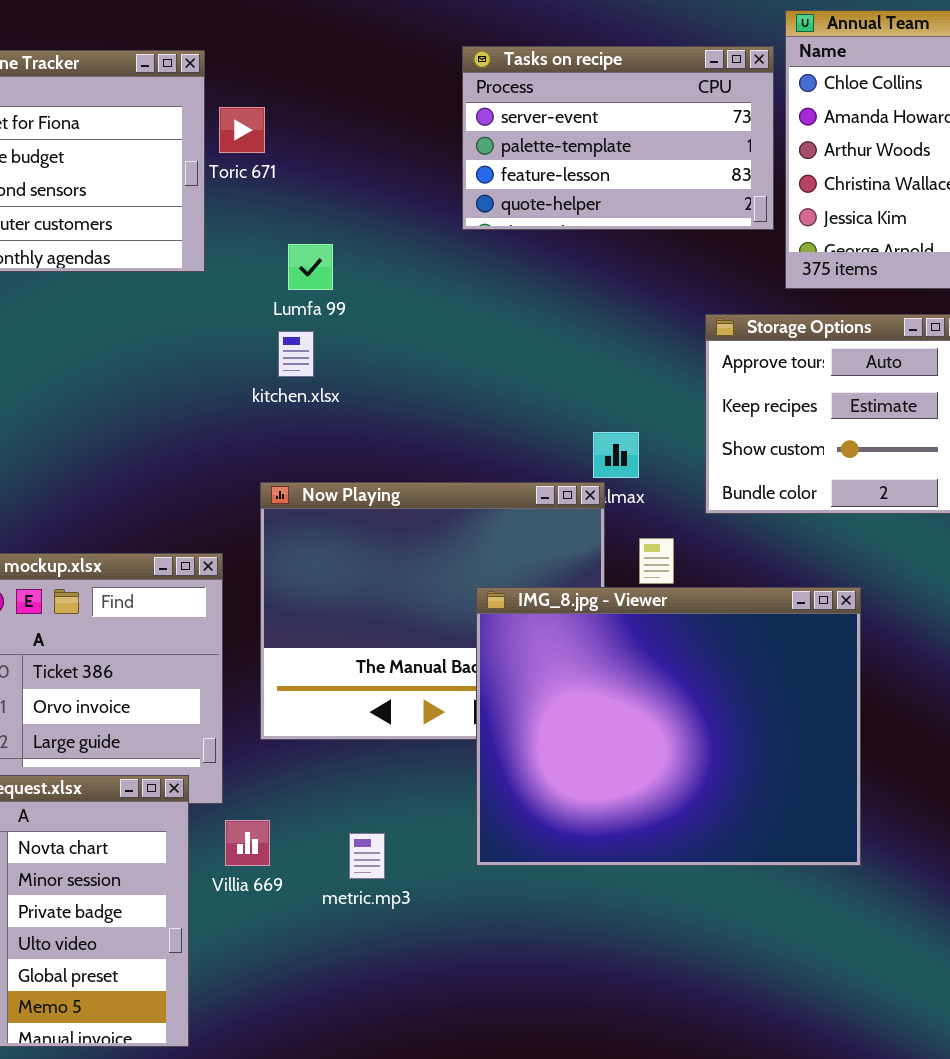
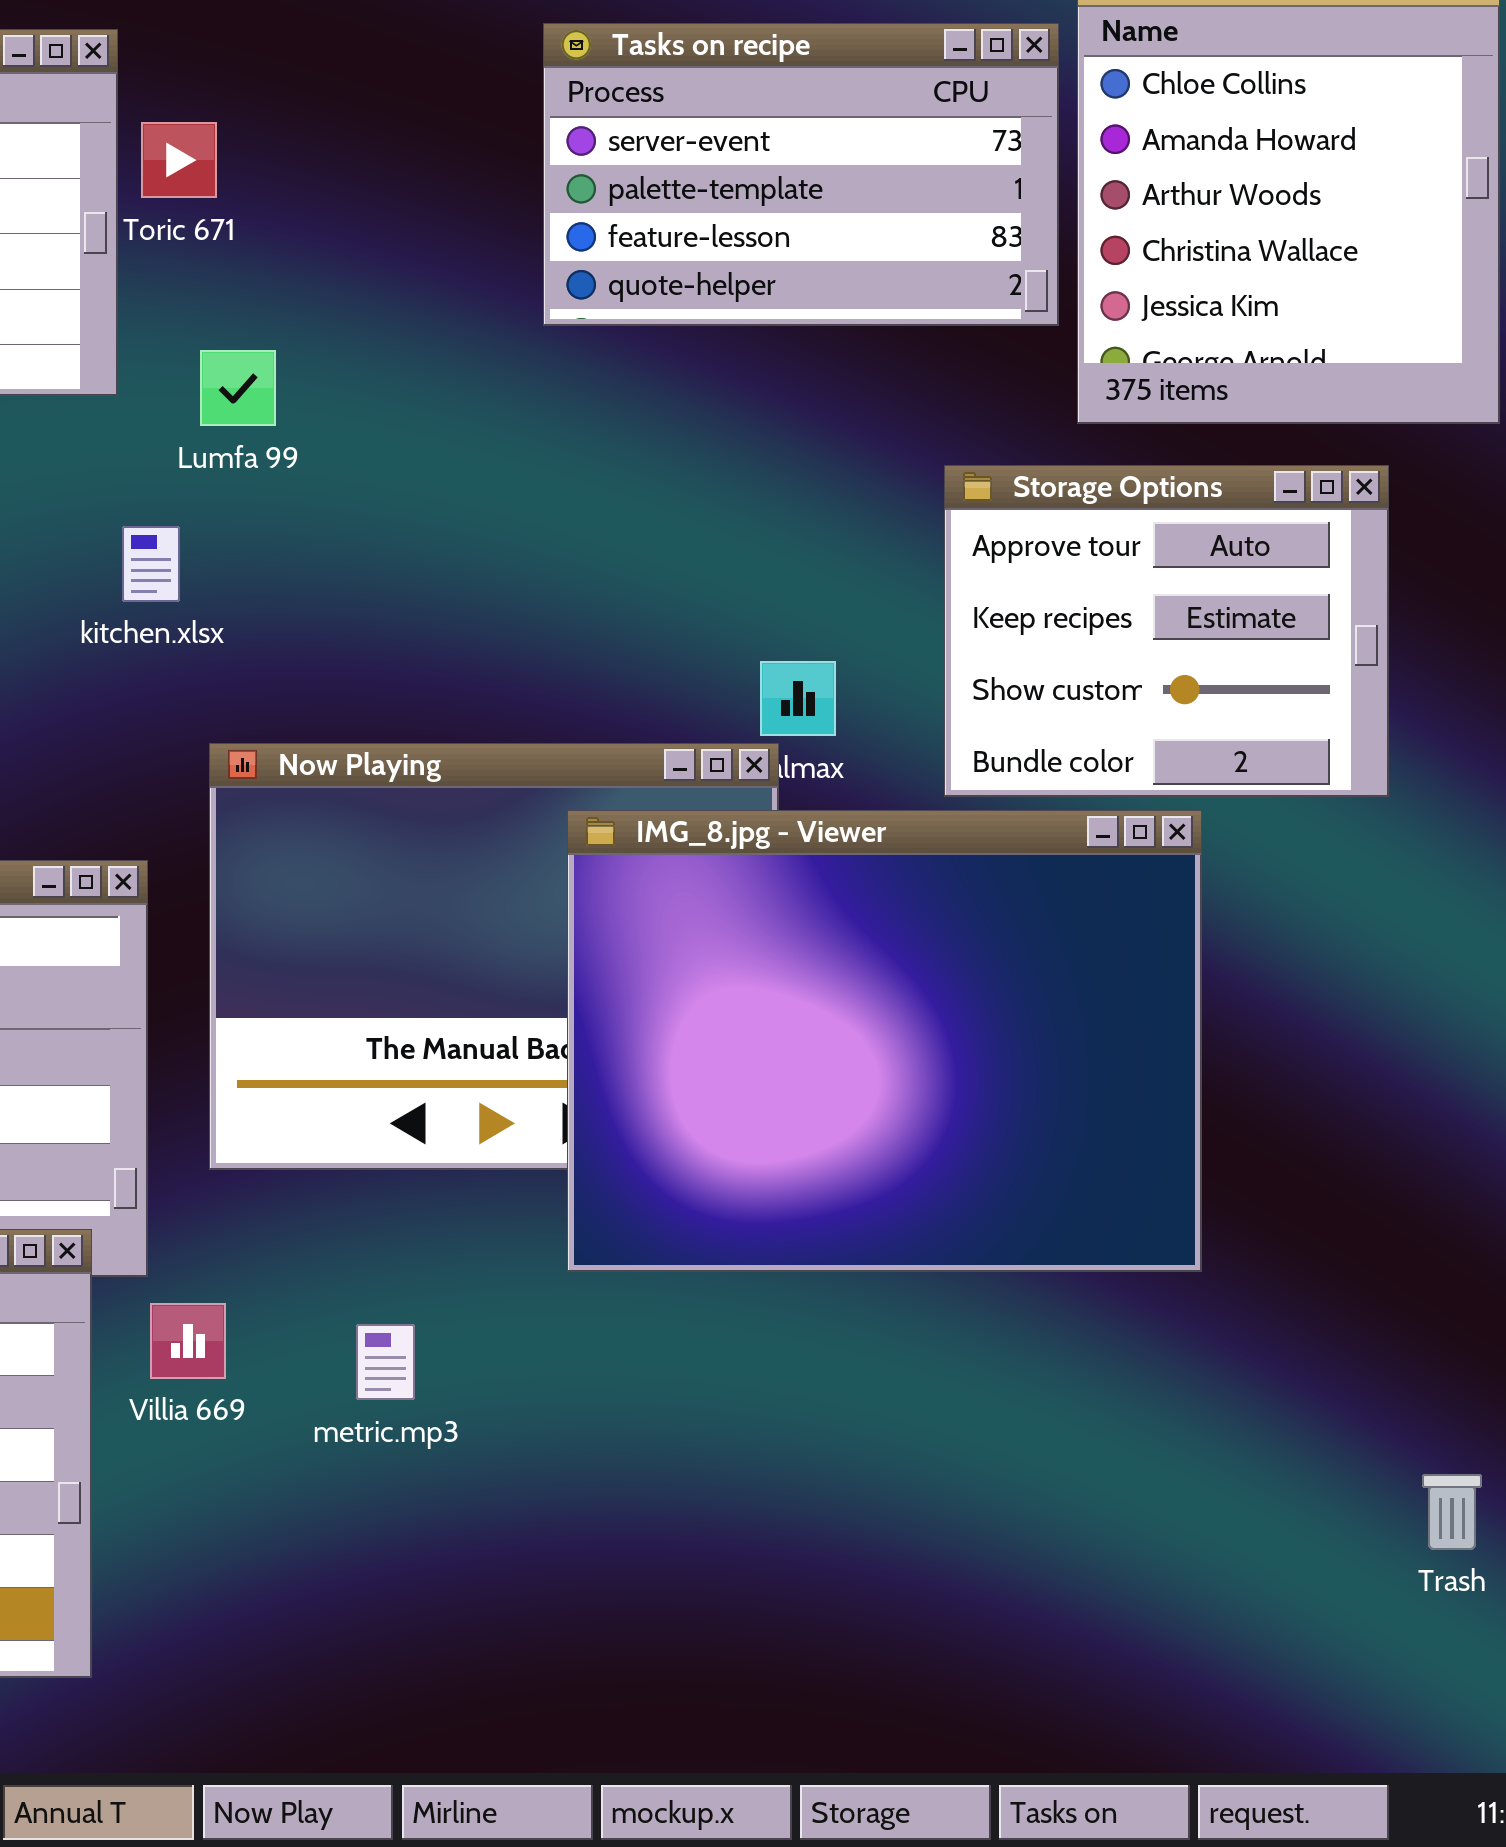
Lumfa 99: [288,244,333,290] -> [200,350,276,426], moved
kitchen.xlsx: [278,331,314,377] -> [122,526,180,602], moved
IMG_8.jpg - Viewer: [476,587,861,866] -> [567,810,1202,1272], moved

